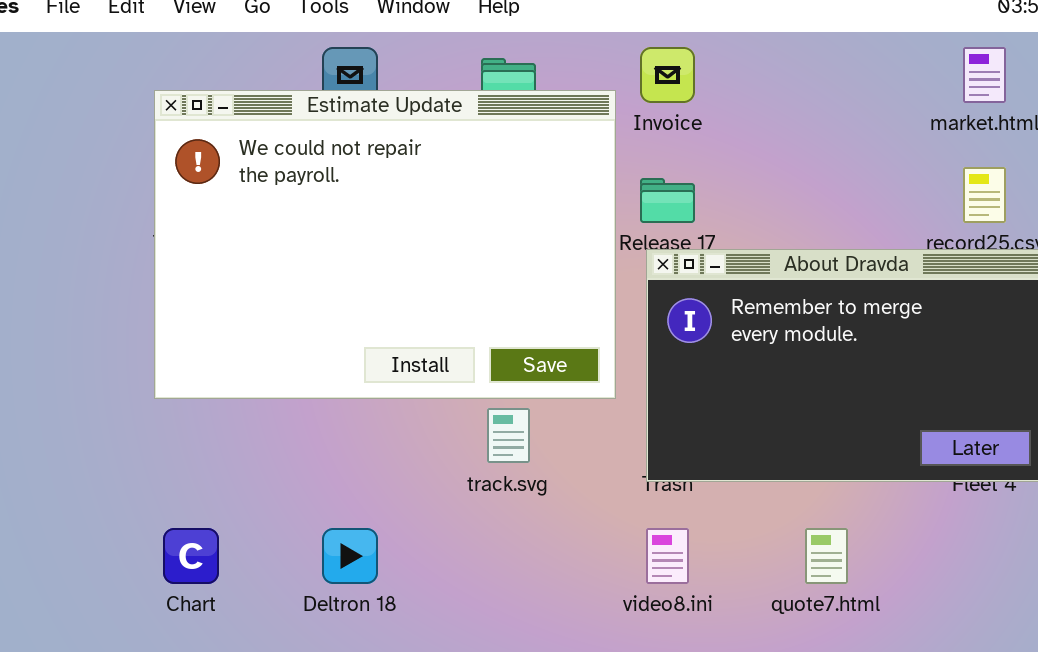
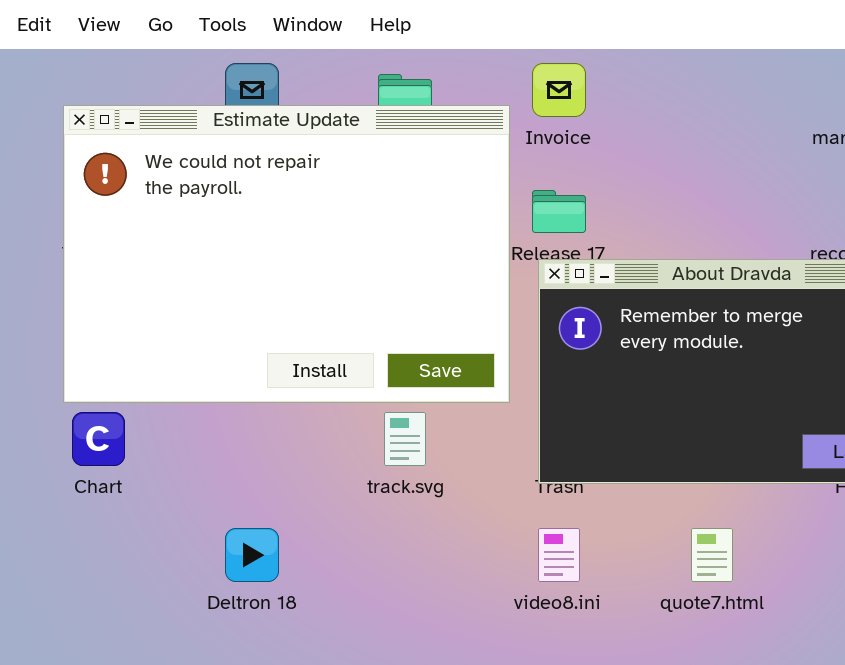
Chart: [163,528,219,584] -> [72,412,125,466], moved

